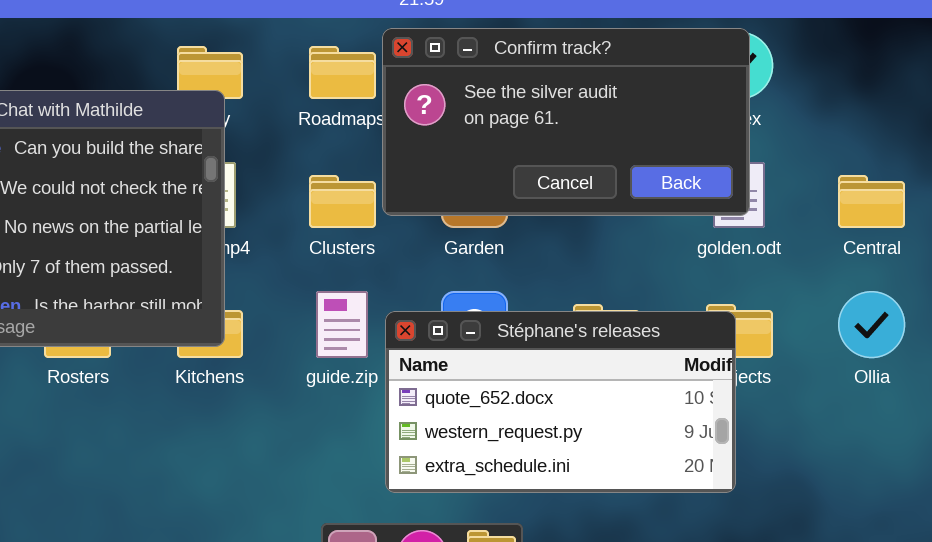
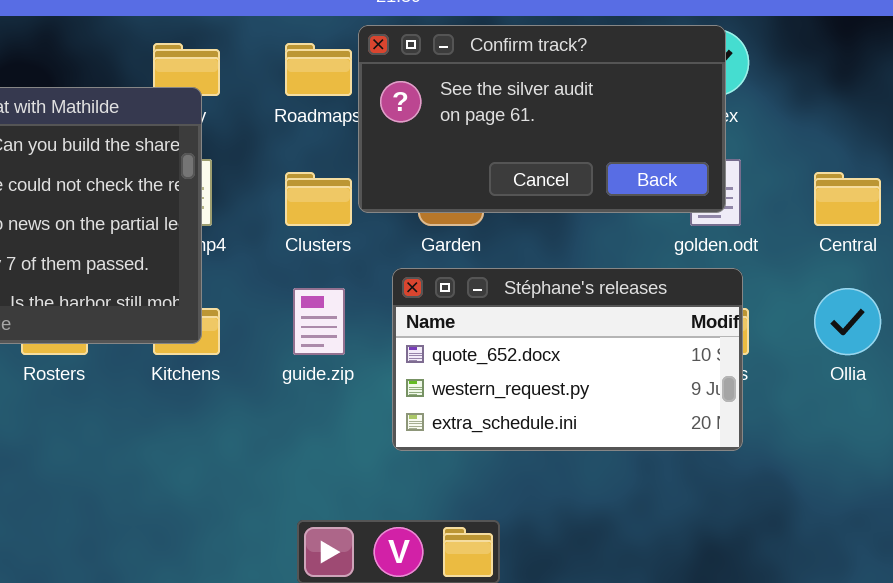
Stéphane's releases: [385,311,736,493] -> [392,268,743,451], moved

